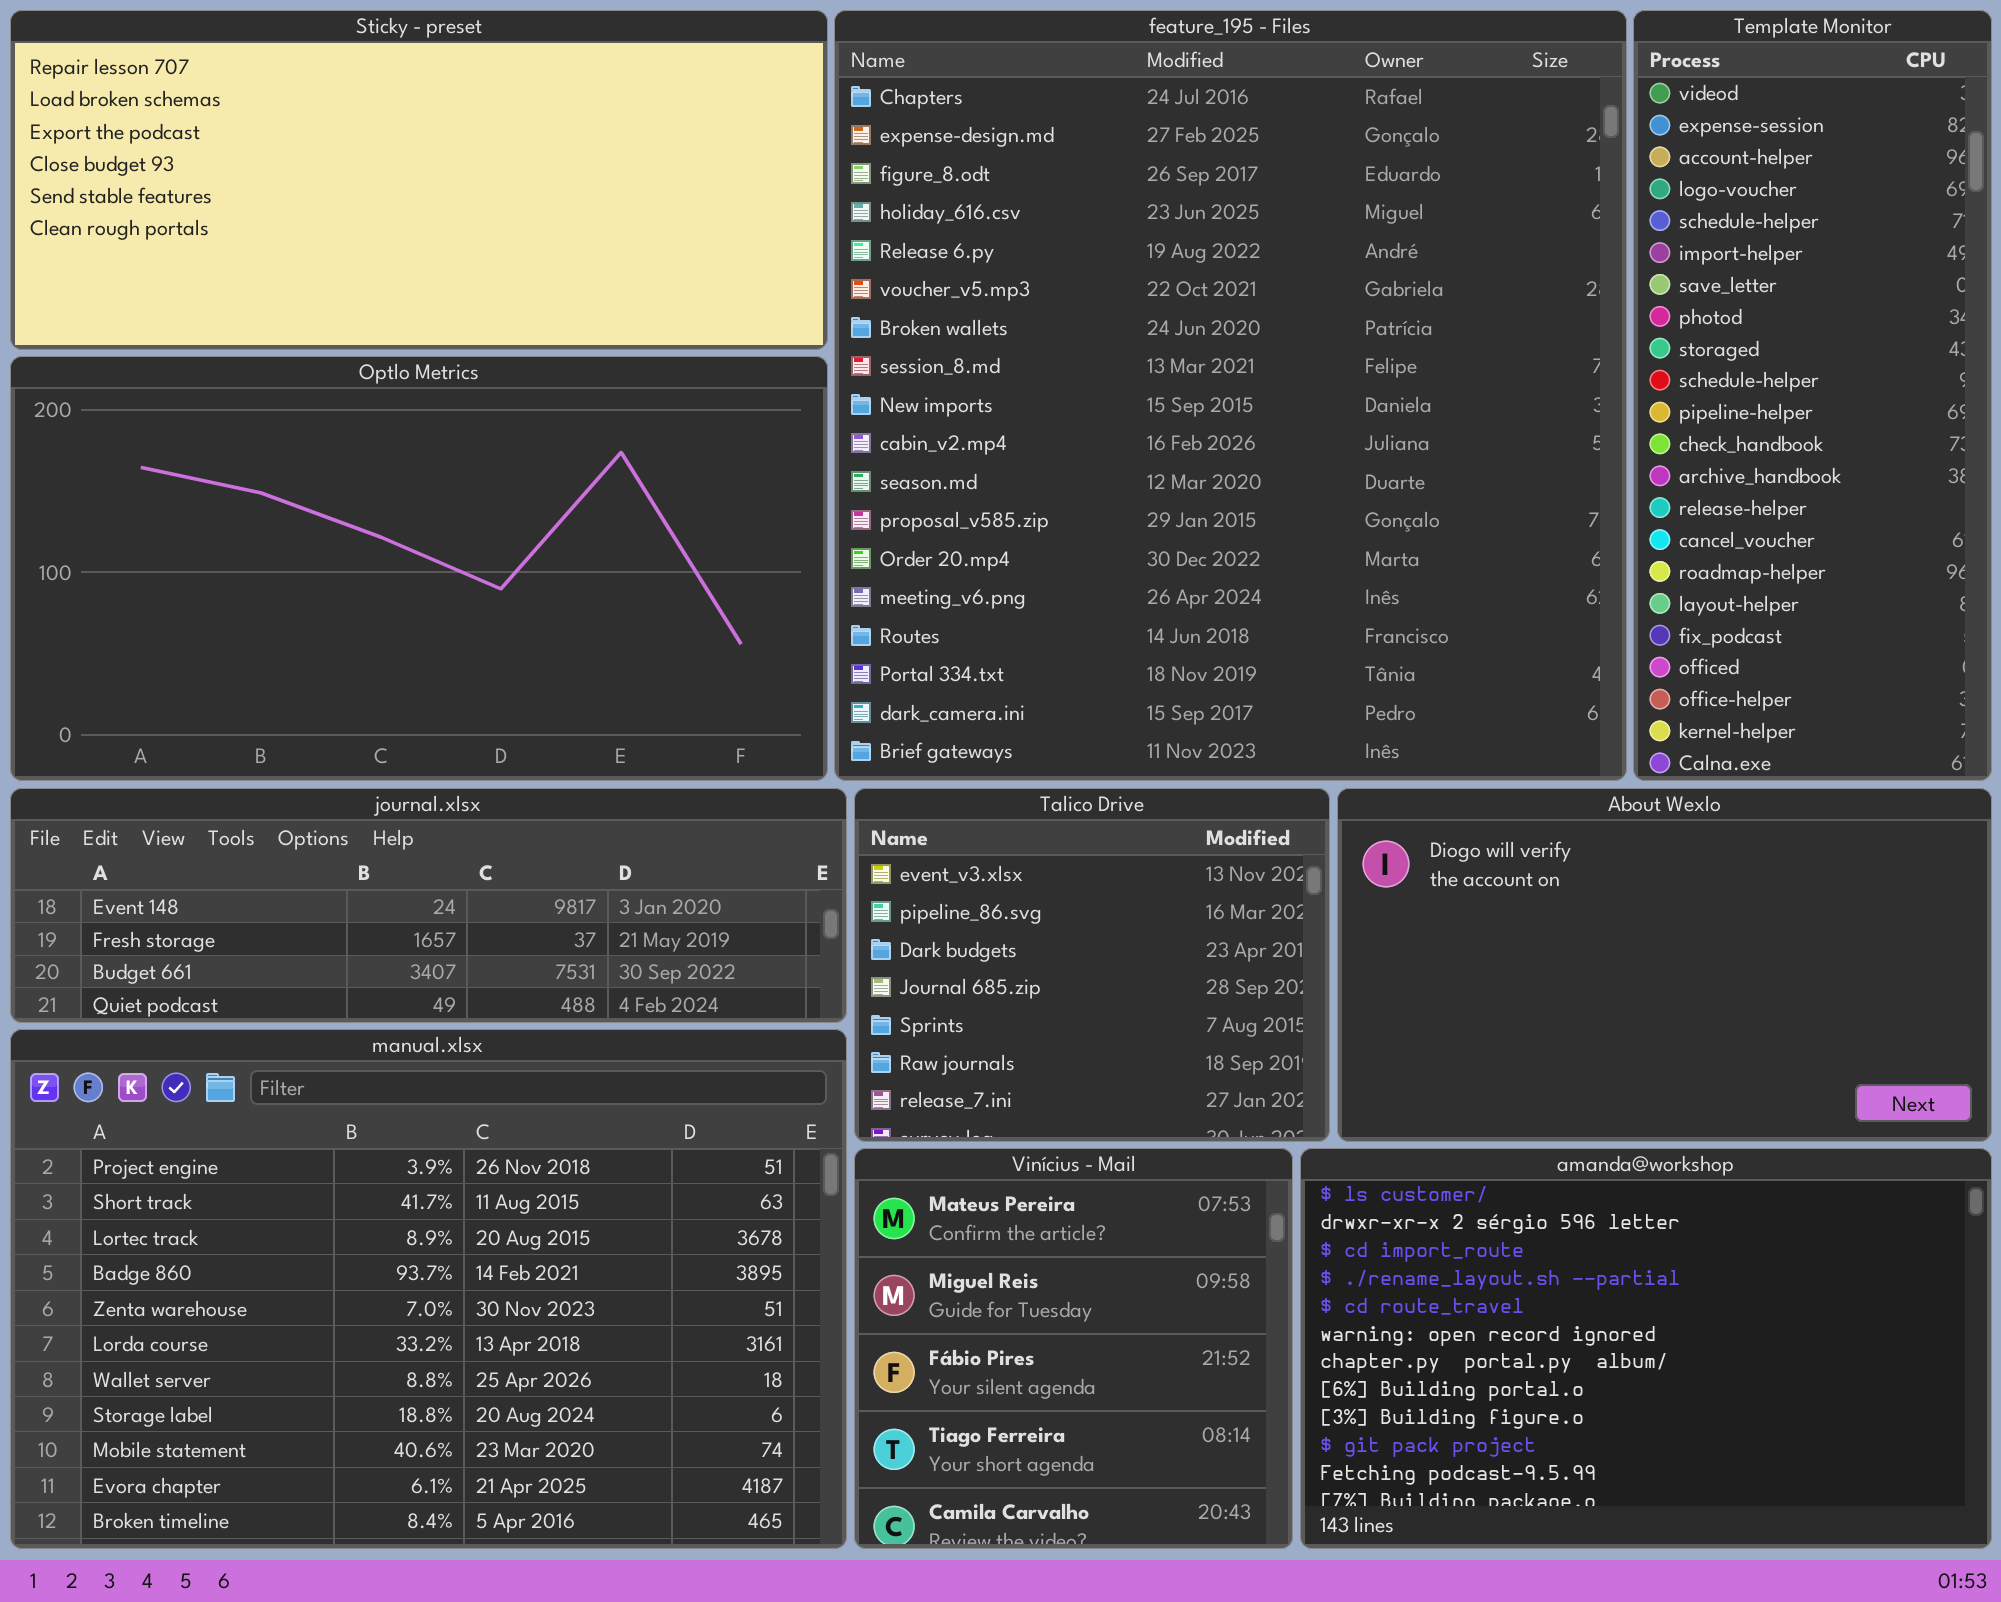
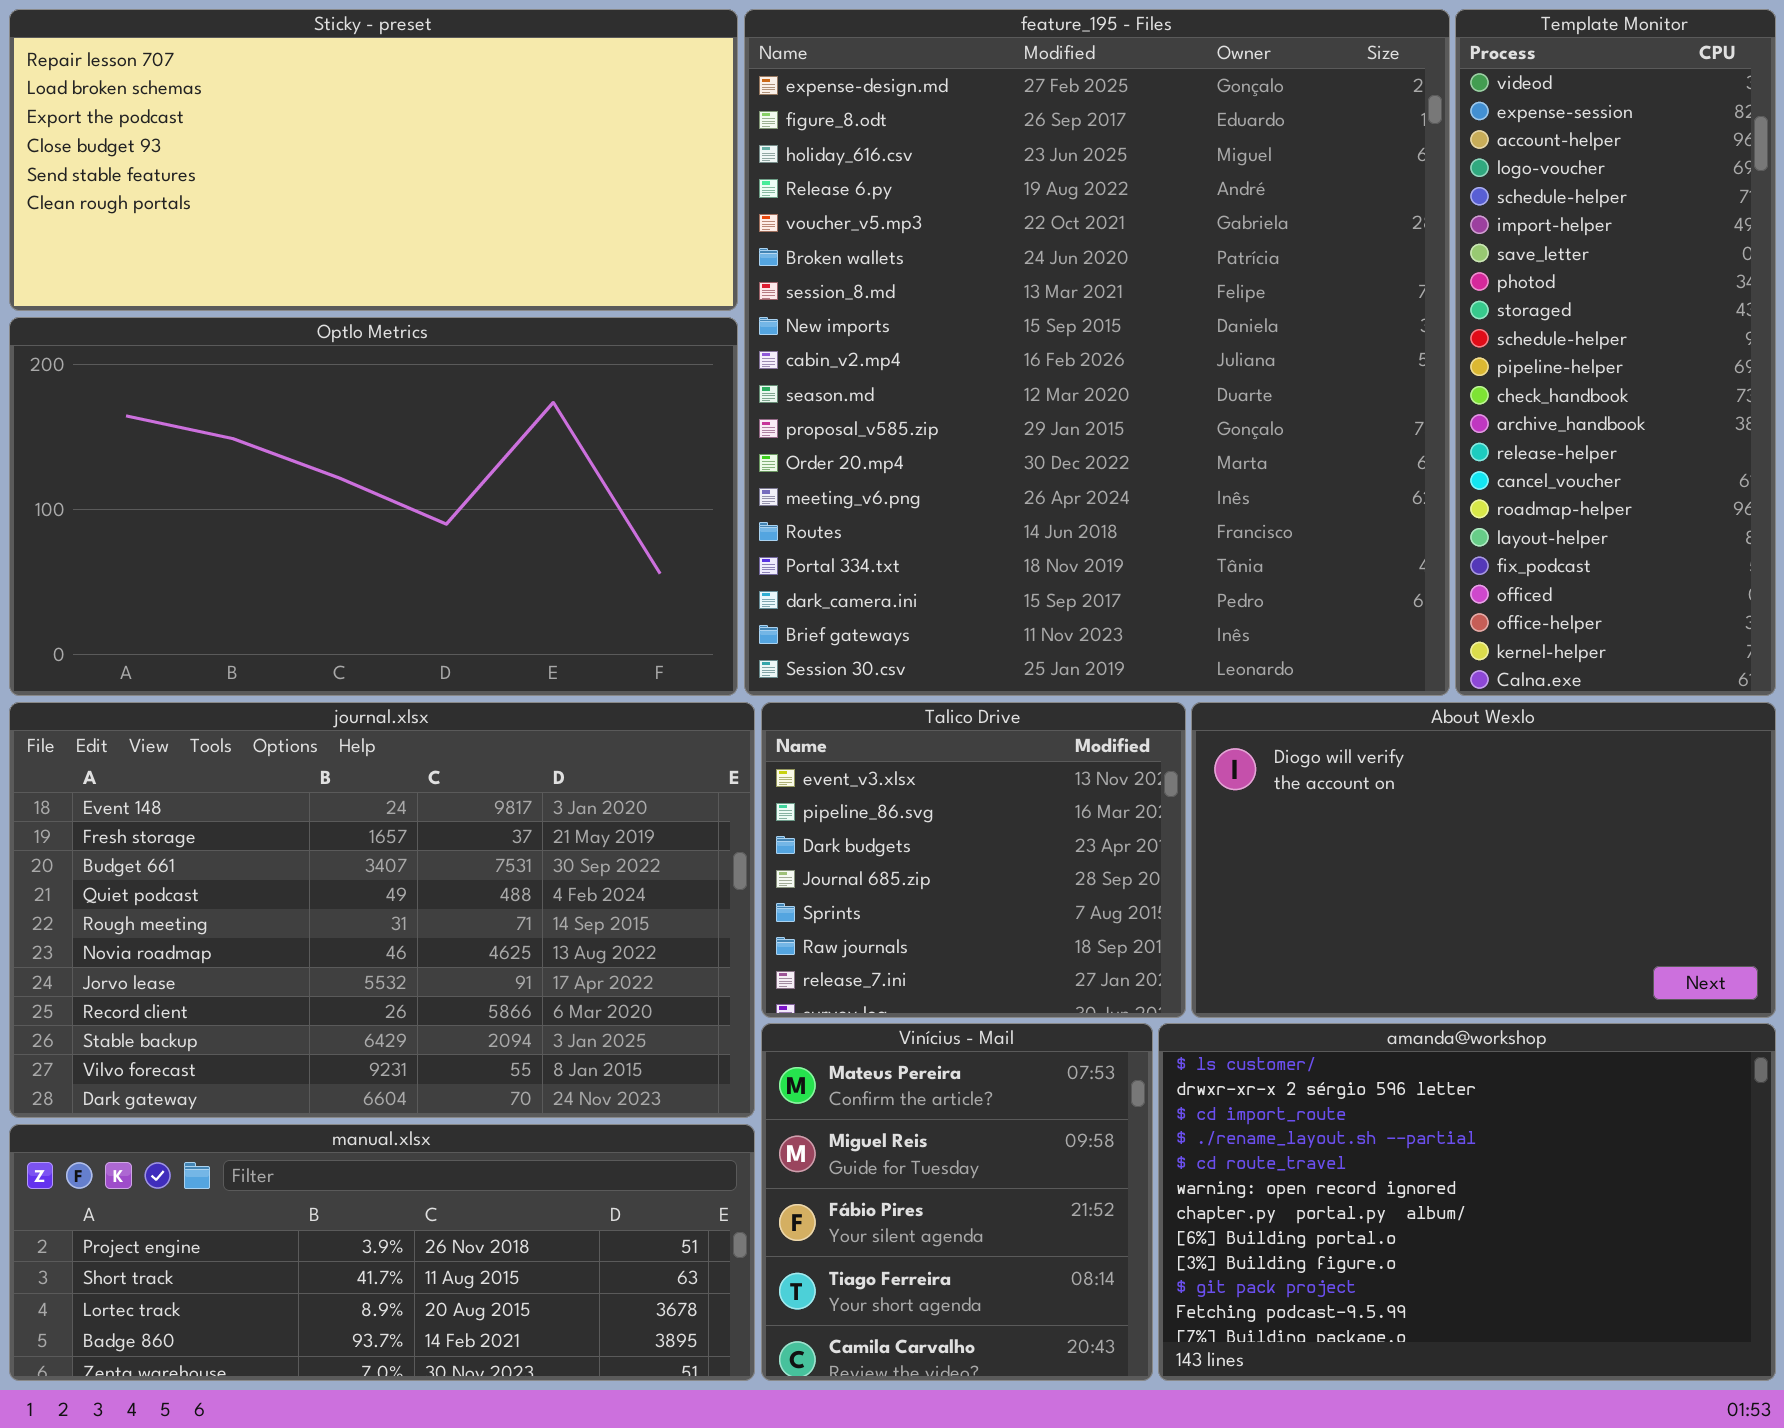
feature_195 - Files: [834,10,1627,781] -> [744,9,1450,696], scrolled down 1 row
journal.xlsx: [10,788,847,1023] -> [9,702,755,1118], resized
manual.xlsx: [10,1029,847,1549] -> [9,1124,755,1381], resized

